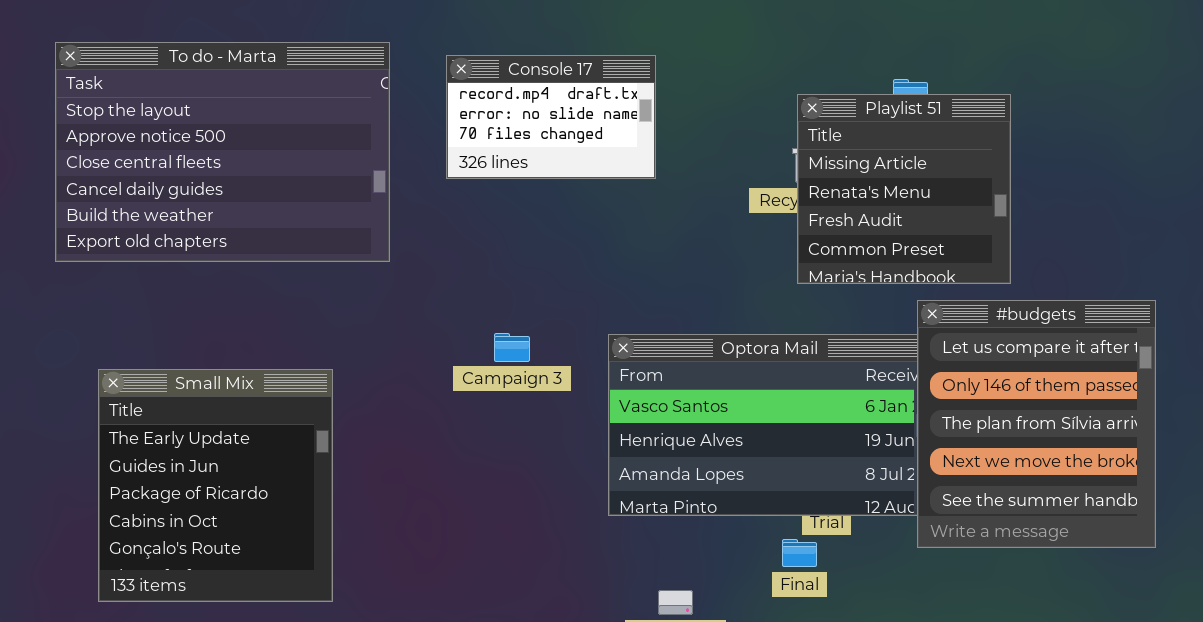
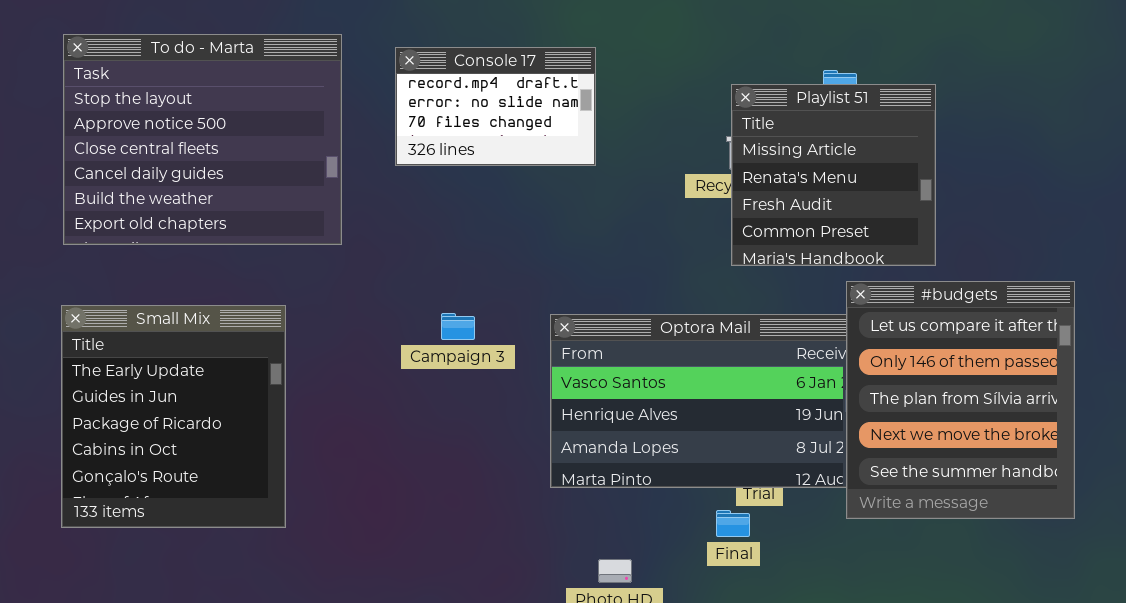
To do - Marta: [55,42,390,262] -> [63,34,342,245], resized
Small Mix: [98,369,333,602] -> [61,305,286,528], moved

